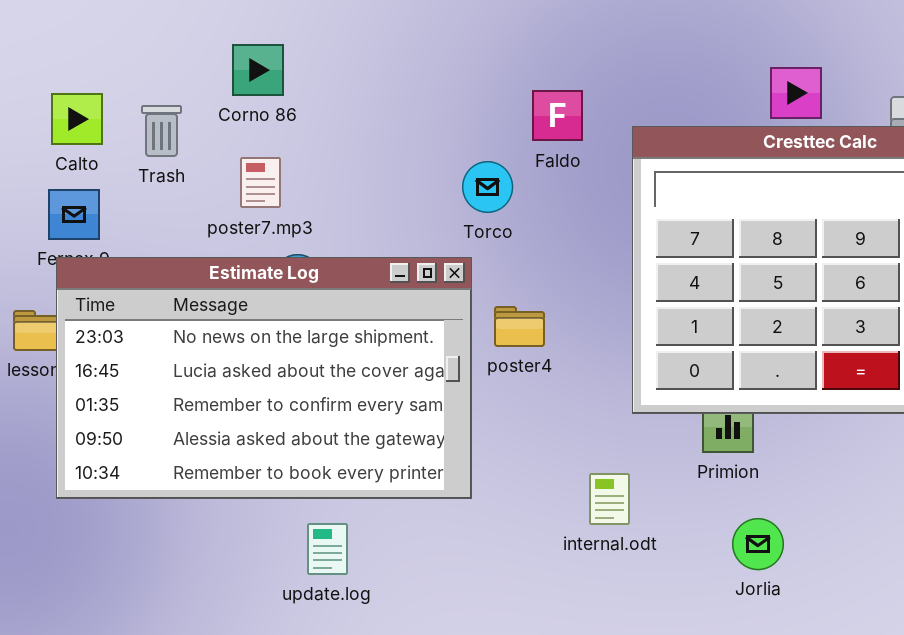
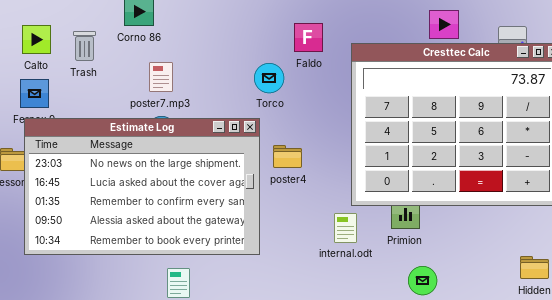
poster7.mp3: [240,157,281,208] -> [149,62,173,92], moved
internal.odt: [589,473,630,525] -> [334,213,357,243], moved

